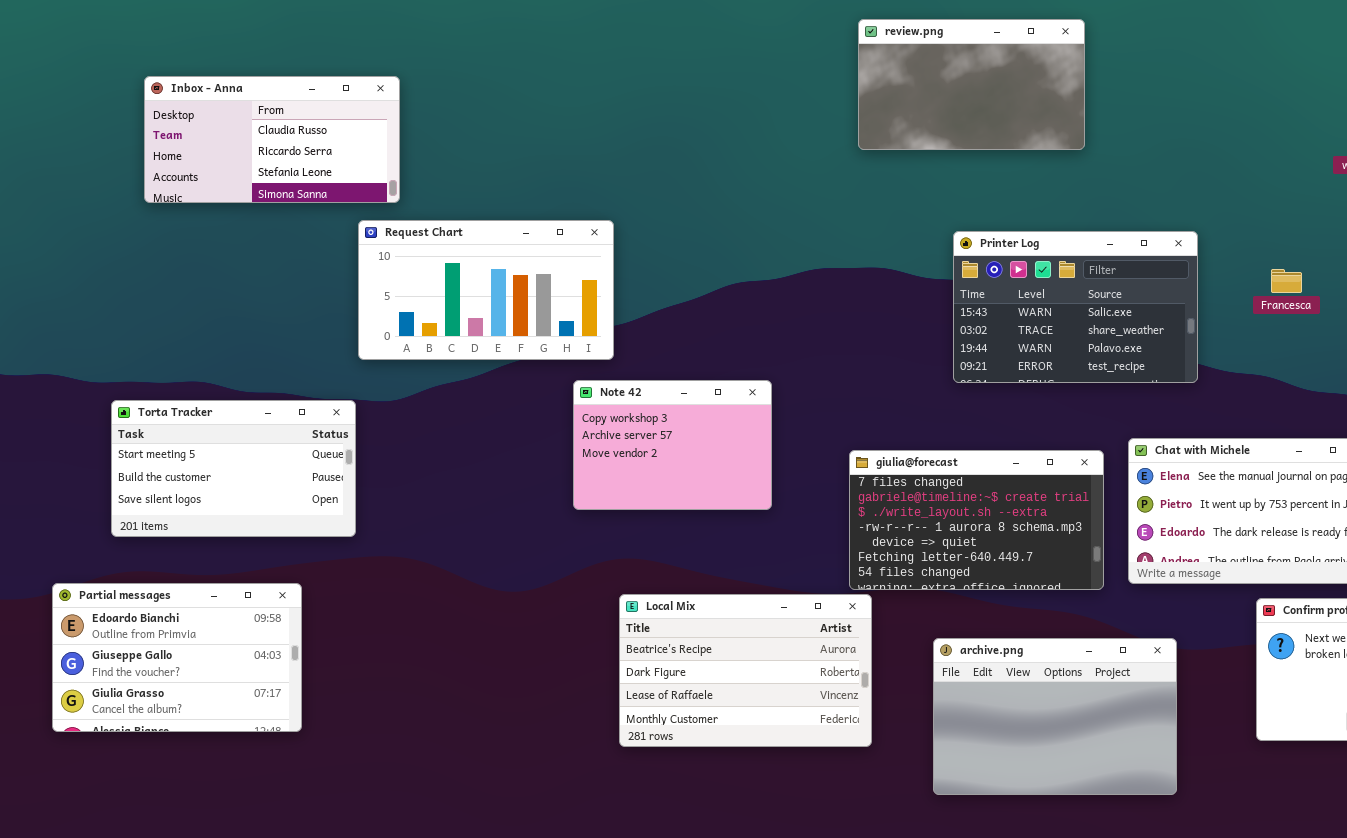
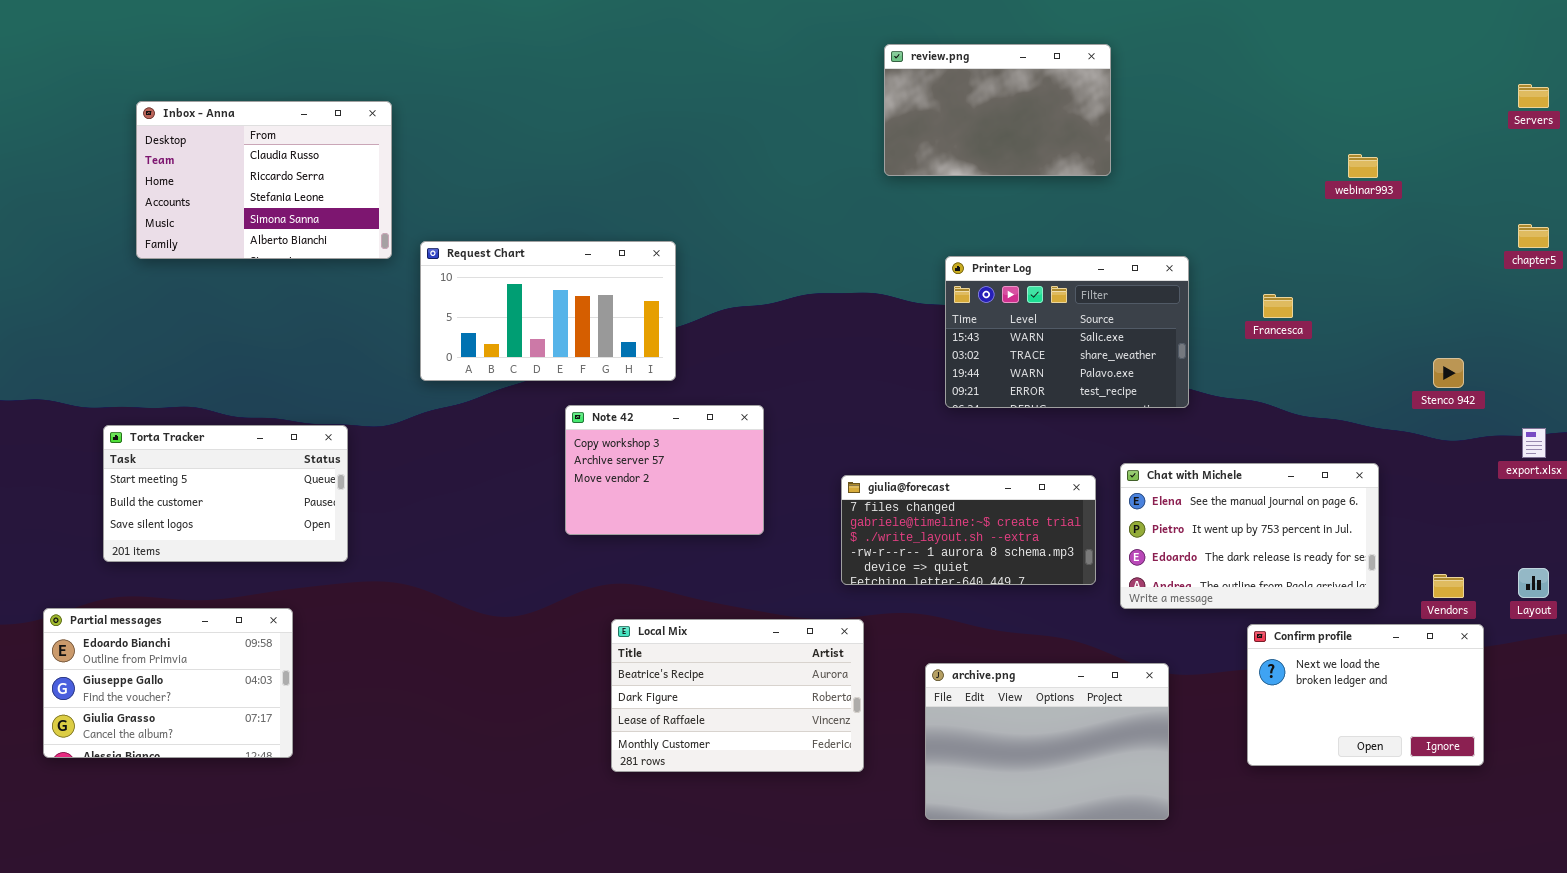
review.png: [858,19,1085,150] -> [884,44,1111,176], moved
Inbox - Anna: [144,76,400,203] -> [136,101,392,259], resized
Request Chart: [358,220,614,360] -> [420,241,676,381], moved
giulia@forecast: [849,450,1104,590] -> [841,475,1096,585], resized

